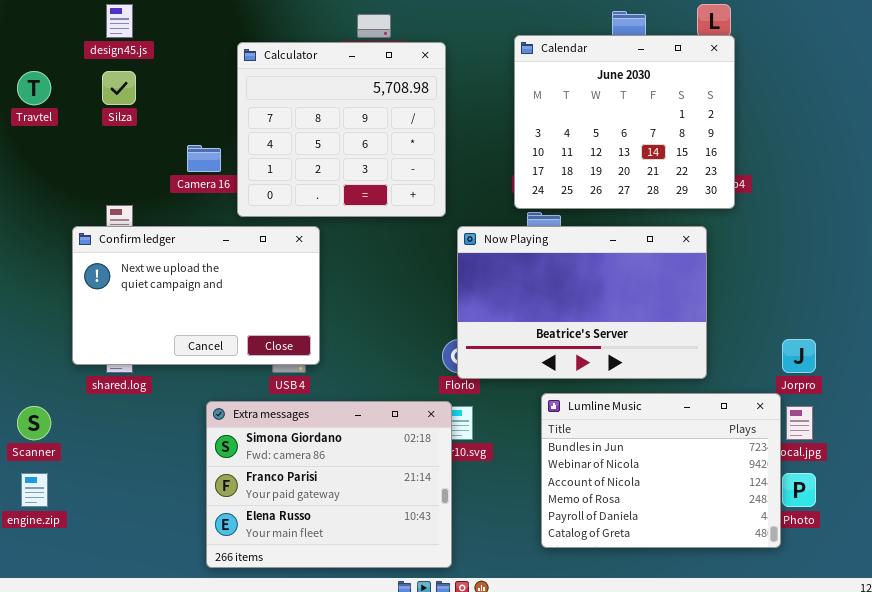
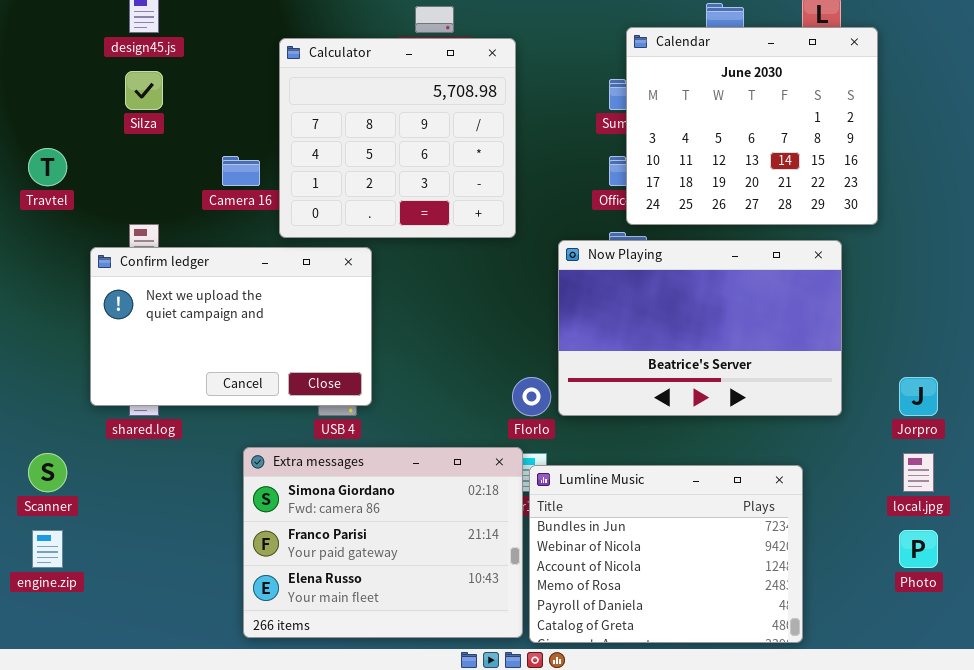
Calendar: [514,35,735,209] -> [626,27,878,225], moved
Travtel: [17,71,51,105] -> [28,148,67,186], moved
Now Playing: [457,226,707,379] -> [558,240,842,416], moved
Lumline Music: [541,393,781,548] -> [529,465,803,643], moved

